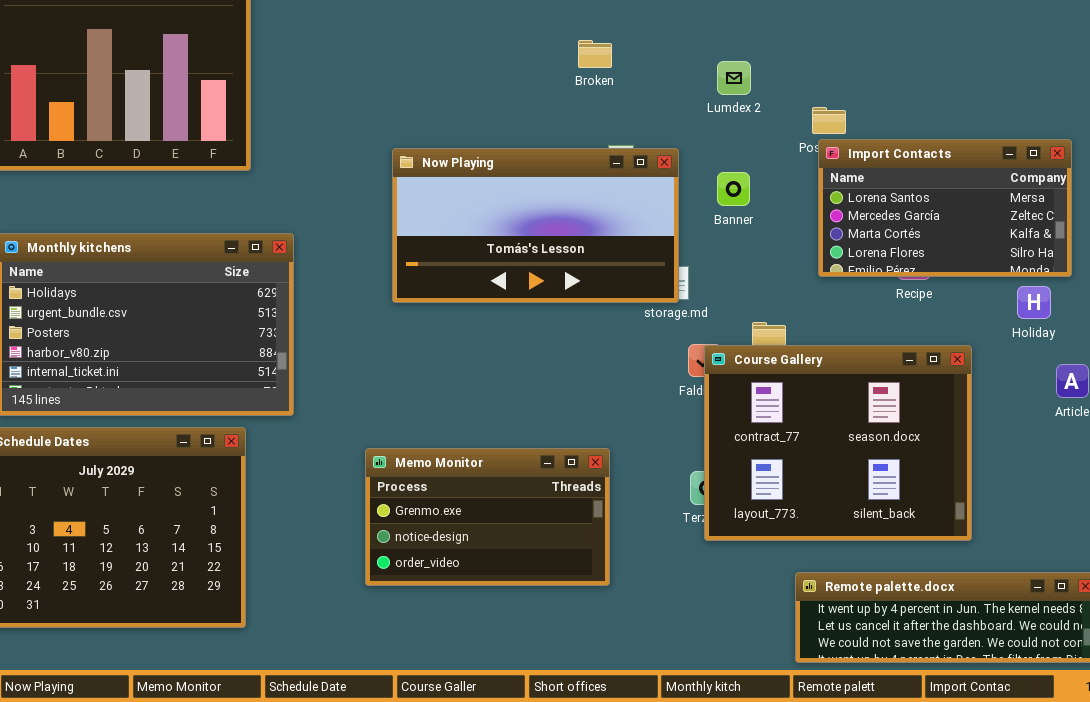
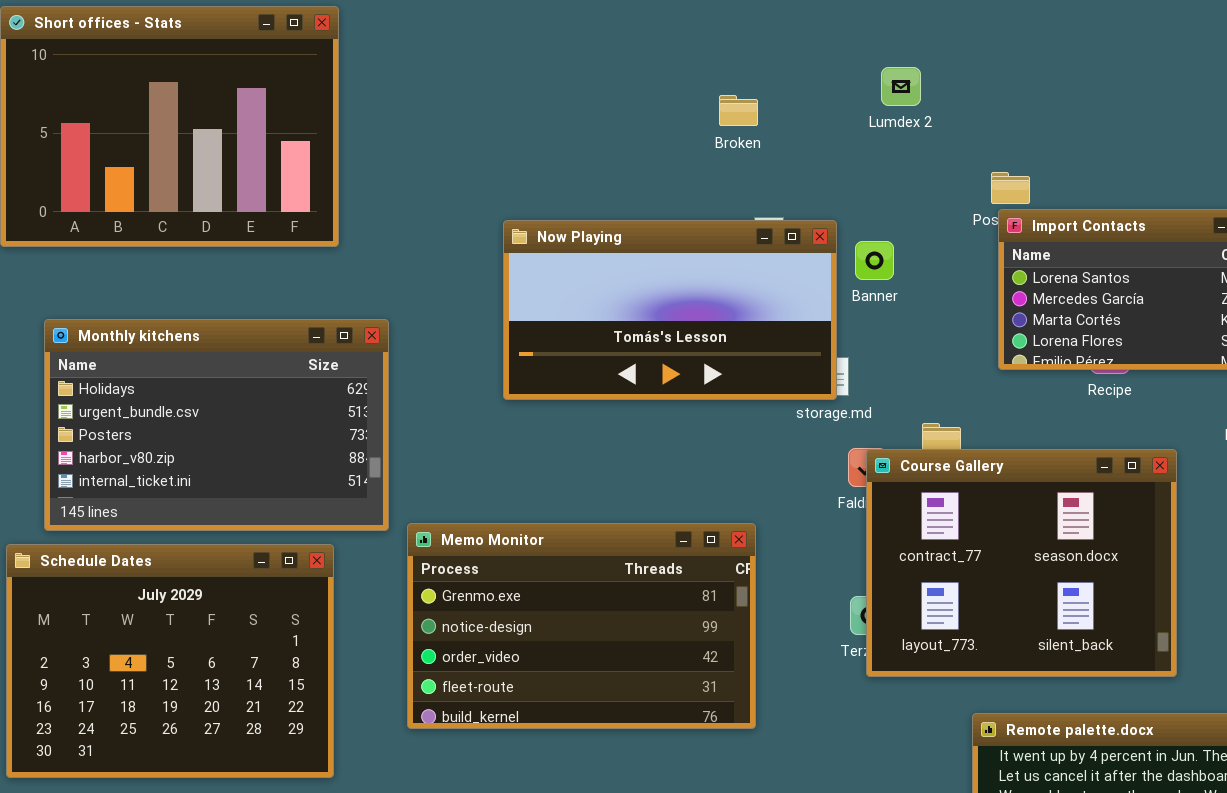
Lumdex 2: [717,61,751,95] -> [881,67,921,106], moved
Banner: [717,172,750,206] -> [855,241,894,280], moved
Memo Monitor: [365,448,610,586] -> [407,523,756,729], resized

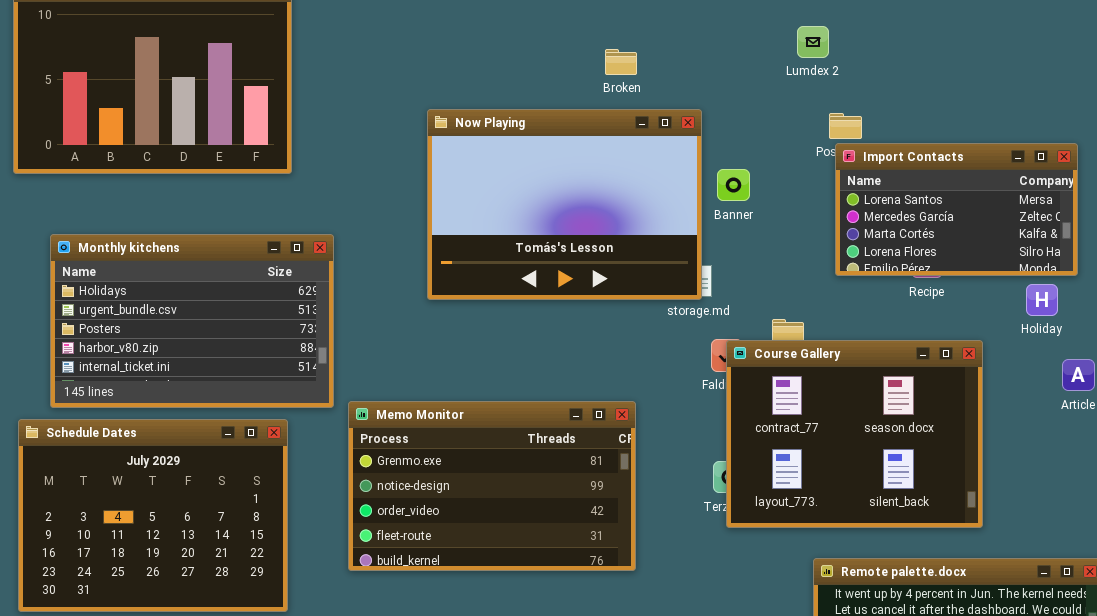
Lumdex 2: [881,67,921,106] -> [797,26,829,58], moved
Now Playing: [503,220,837,400] -> [427,109,702,300], resized

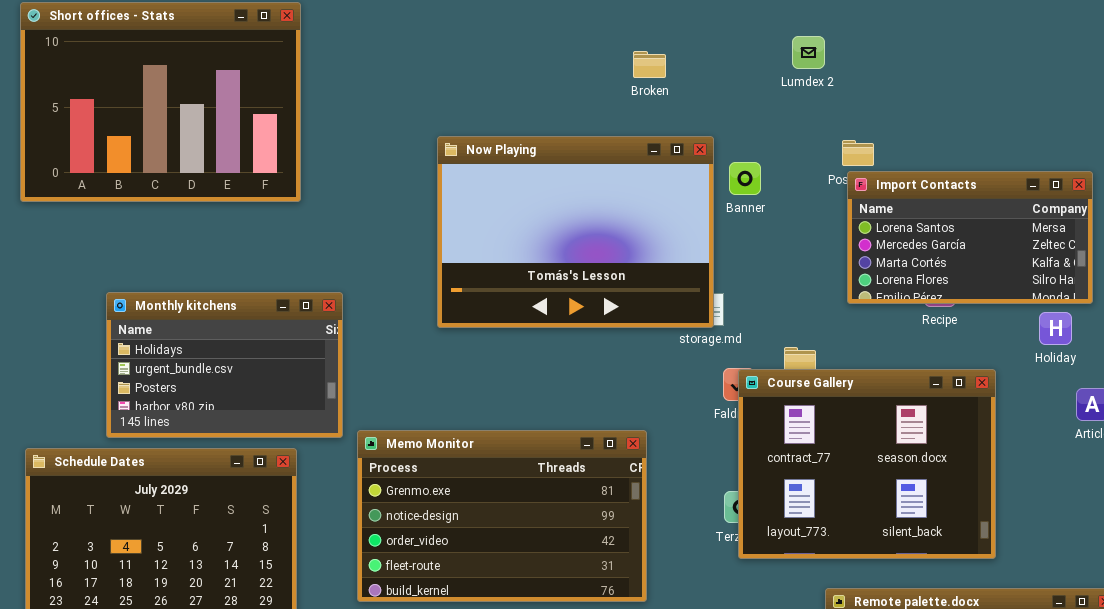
Lumdex 2: [797,26,829,58] -> [792,36,825,69], moved
Broken: [605,49,637,75] -> [633,51,666,78], moved
Banner: [717,169,750,201] -> [729,162,761,195], moved
Monthly kitchens: [50,234,334,408] -> [106,292,343,438], resized

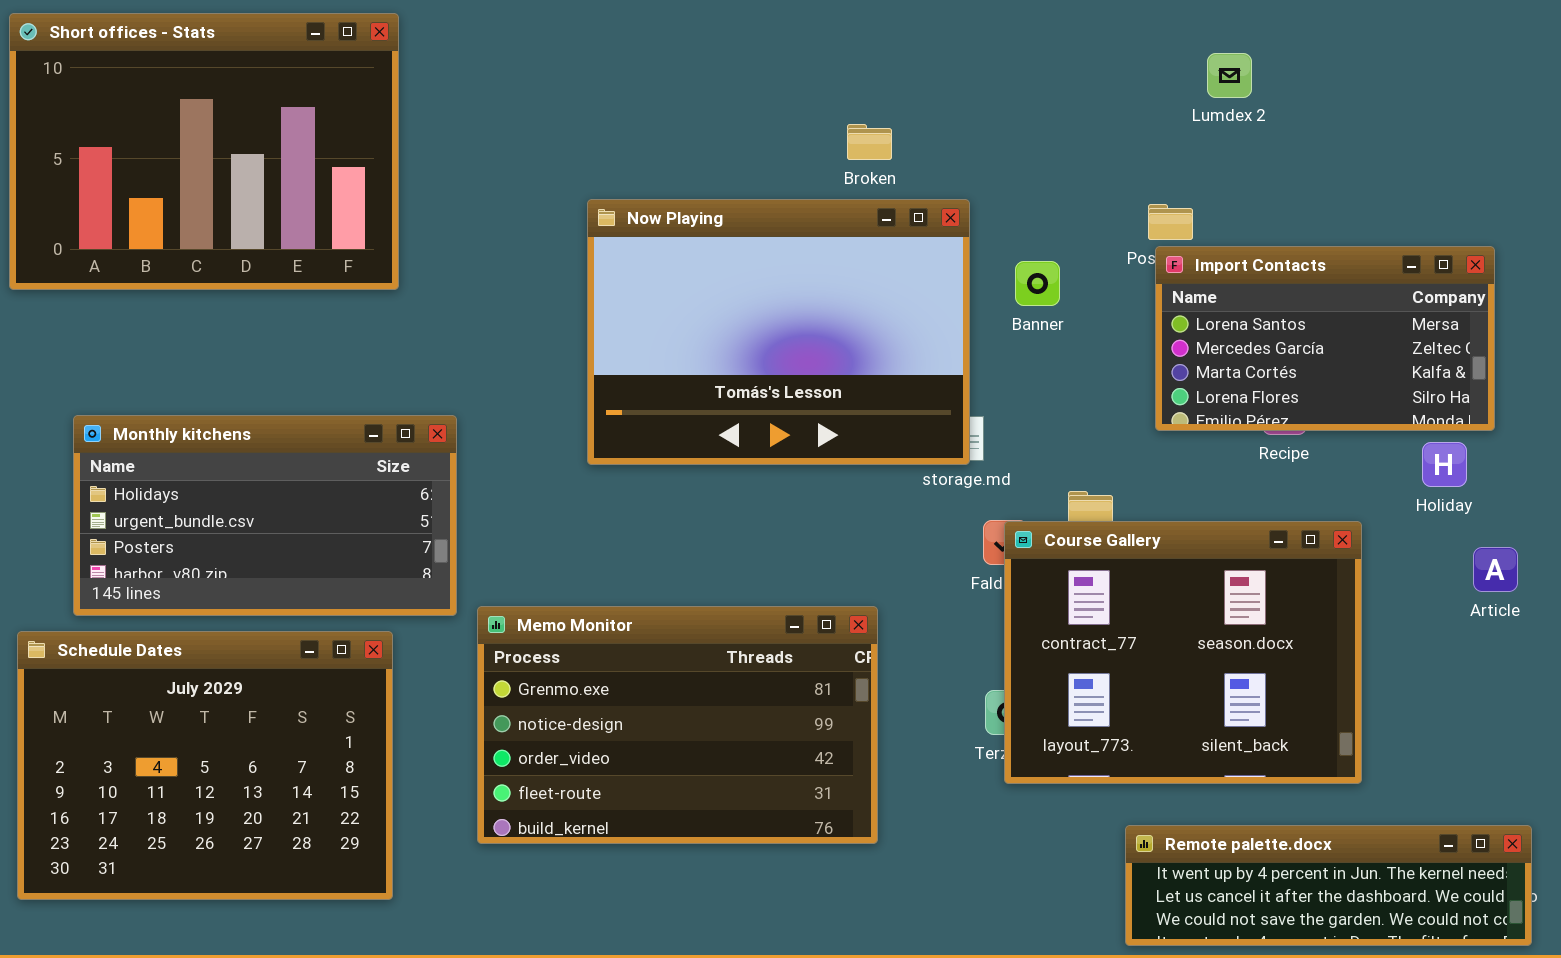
Lumdex 2: [792,36,825,69] -> [1207,53,1252,98], moved
Broken: [633,51,666,78] -> [847,124,892,160], moved
Banner: [729,162,761,195] -> [1015,261,1060,306], moved
Monthly kitchens: [106,292,343,438] -> [73,415,457,616], resized

